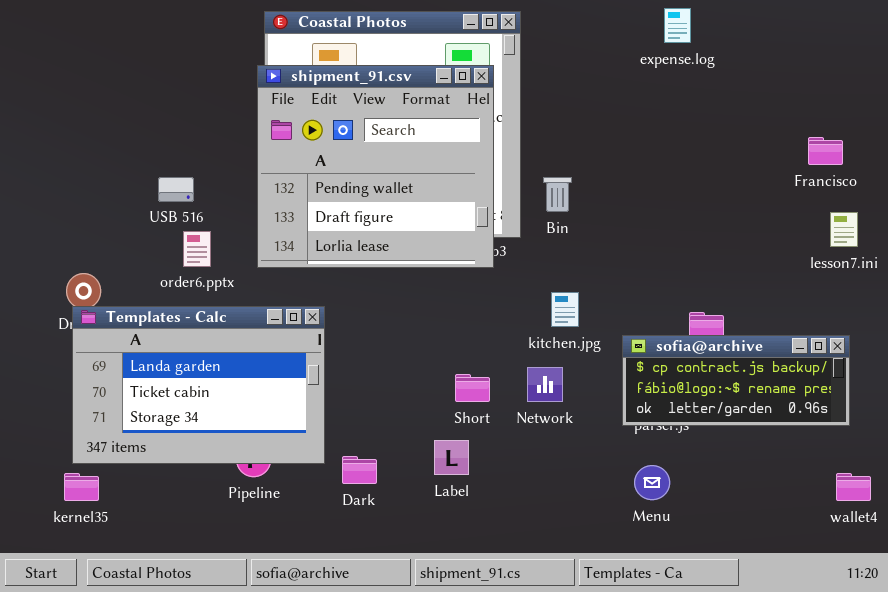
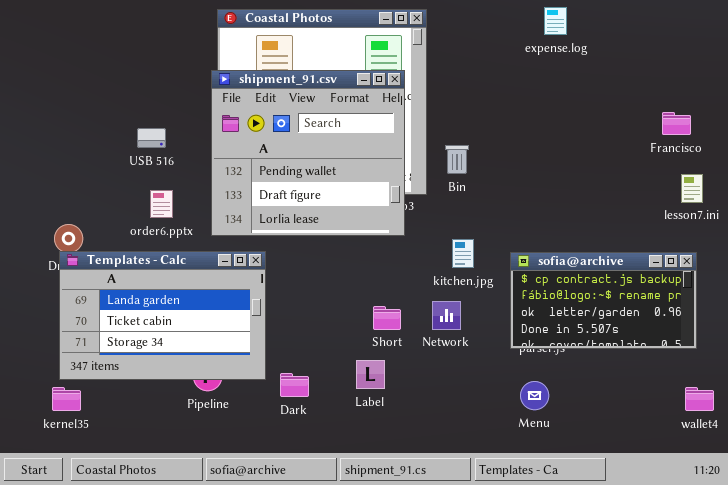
shipment_91.csv: [257,65,494,268] -> [211,70,405,236], moved
USB 516: [158,177,194,202] -> [137,128,166,148], moved
sofia@archive: [622,335,850,426] -> [510,252,697,349], resized

